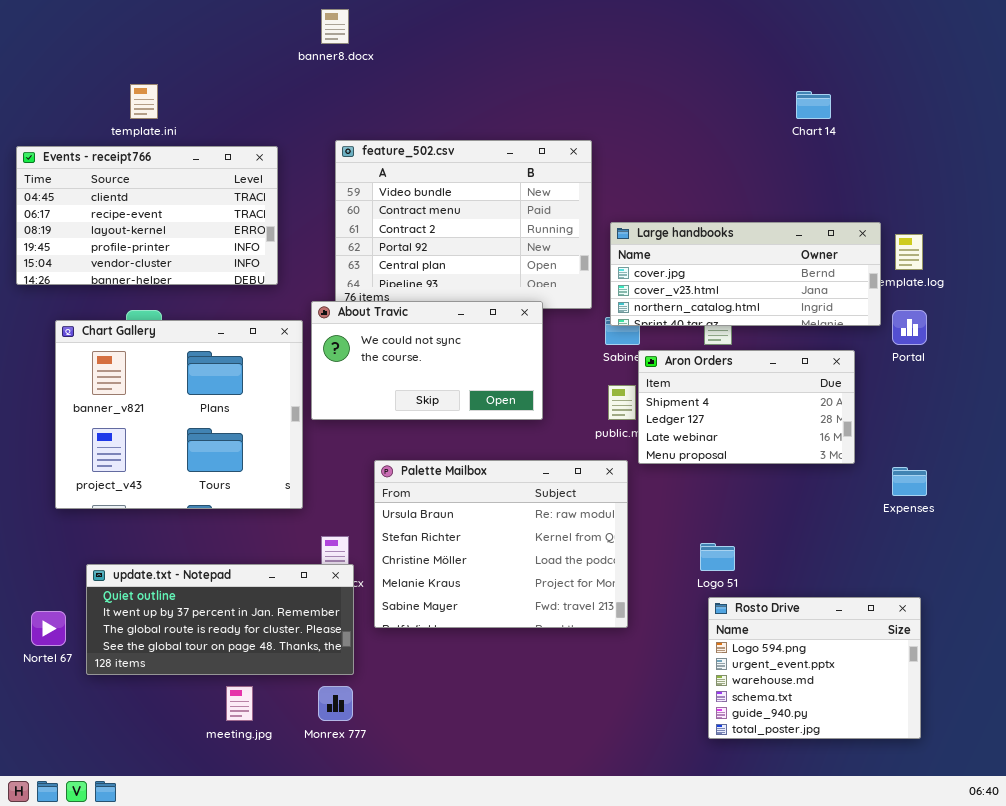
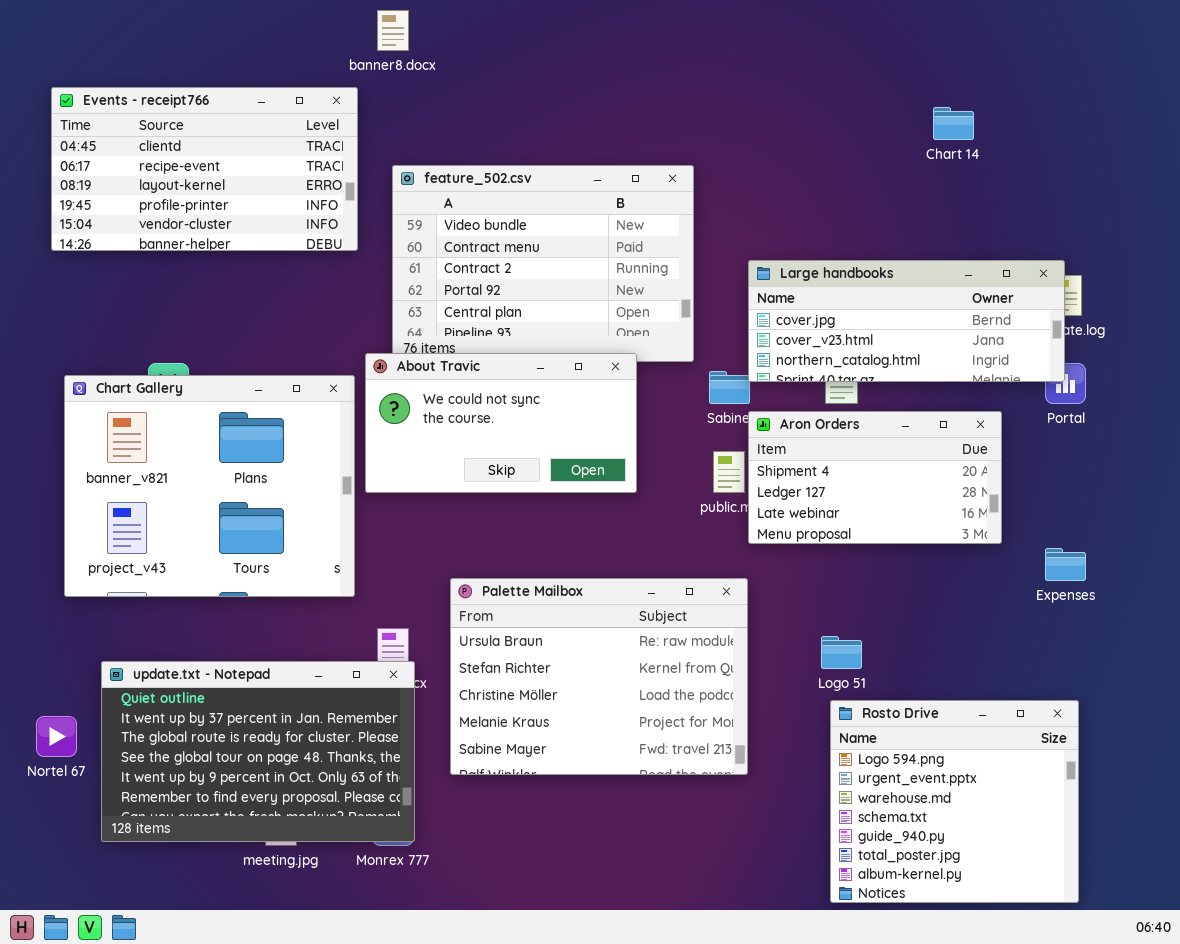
Events - receipt766: [16,146,278,285] -> [51,87,358,251], moved
Large handbooks: [610,222,881,326] -> [748,260,1065,382], moved
Palette Mailbox: [374,460,628,628] -> [450,578,748,775], moved
update.txt - Notepad: [86,564,354,675] -> [101,661,415,842], resized
Rosto Drive: [708,597,921,739] -> [830,700,1079,903], resized

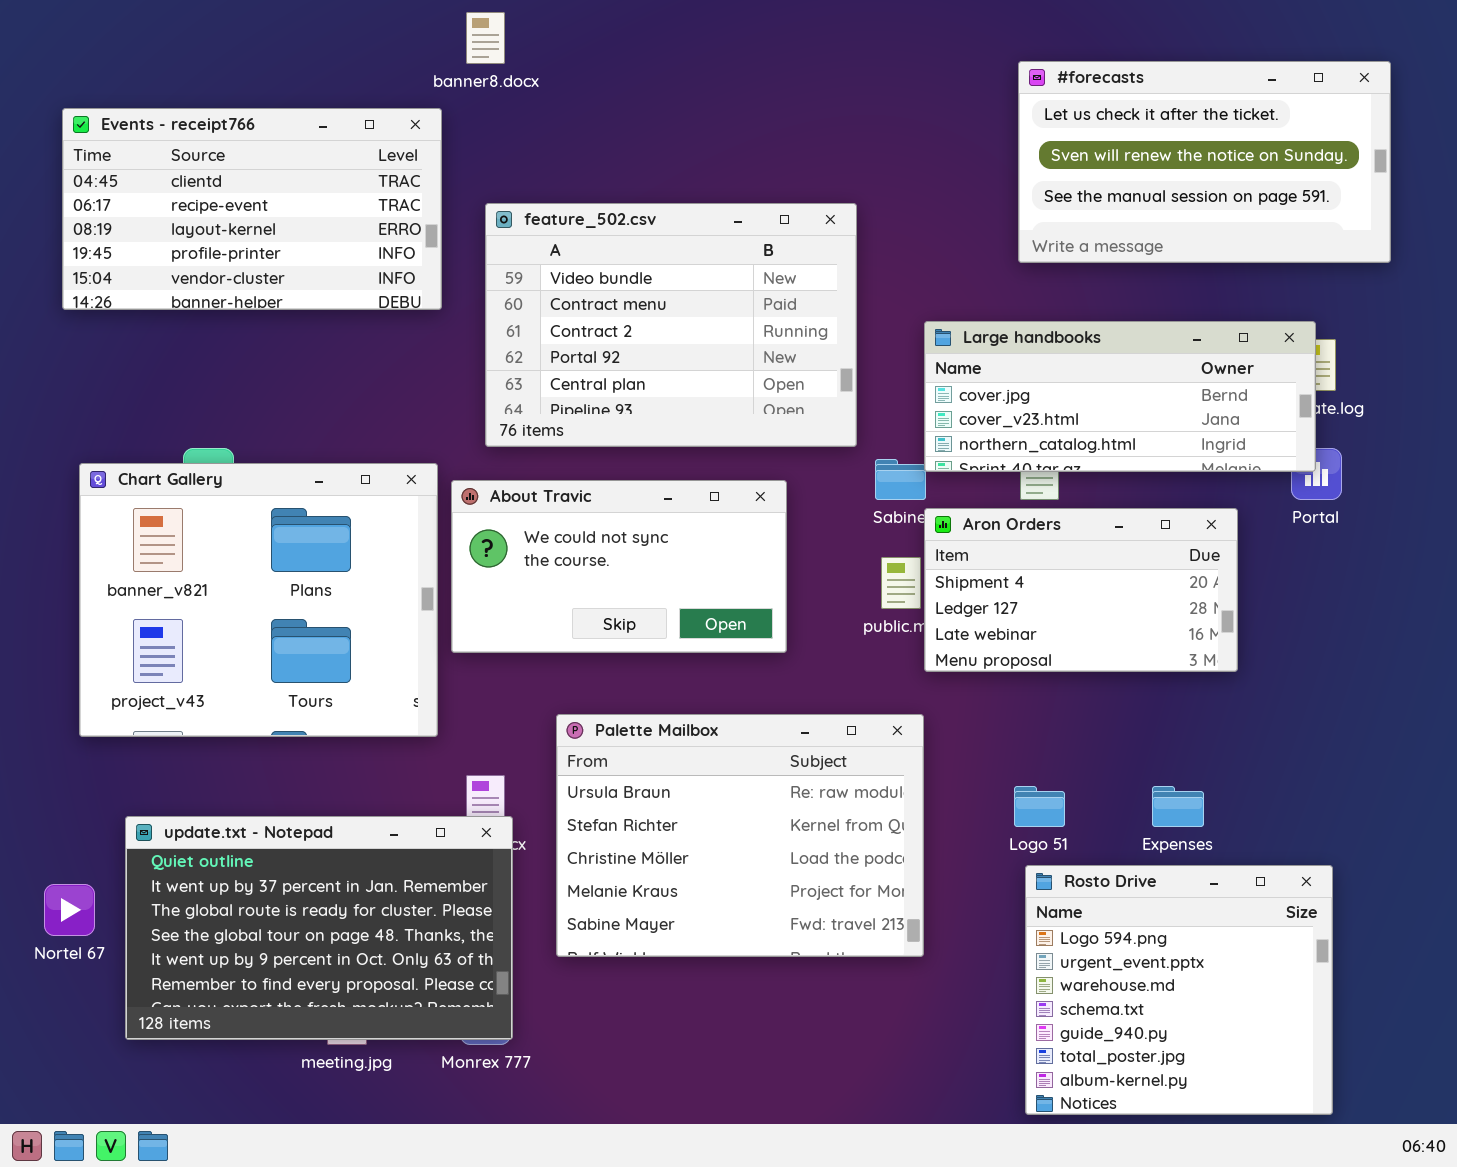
#forecasts: none -> [1018,61,1391,263], opened
About Travic: [365,353,637,493] -> [451,480,787,653], moved
Expenses: [1045,548,1086,581] -> [1152,786,1204,827], moved

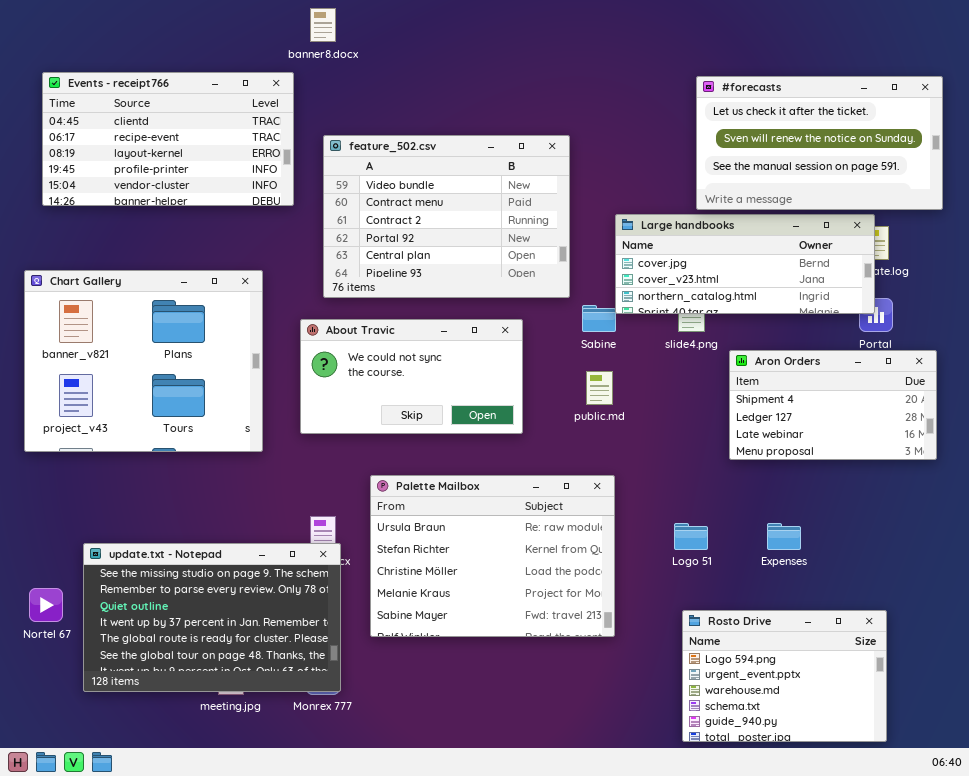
#forecasts: [1018,61,1391,263] -> [696,76,943,210], moved
Chart Gallery: [79,463,438,737] -> [24,270,263,452], moved
Aron Orders: [924,508,1238,672] -> [729,350,937,460], moved
update.txt - Notepad: [125,816,513,1040] -> [83,543,341,692], scrolled up 2 rows
Rosto Drive: [1025,865,1333,1115] -> [682,610,887,742], resized

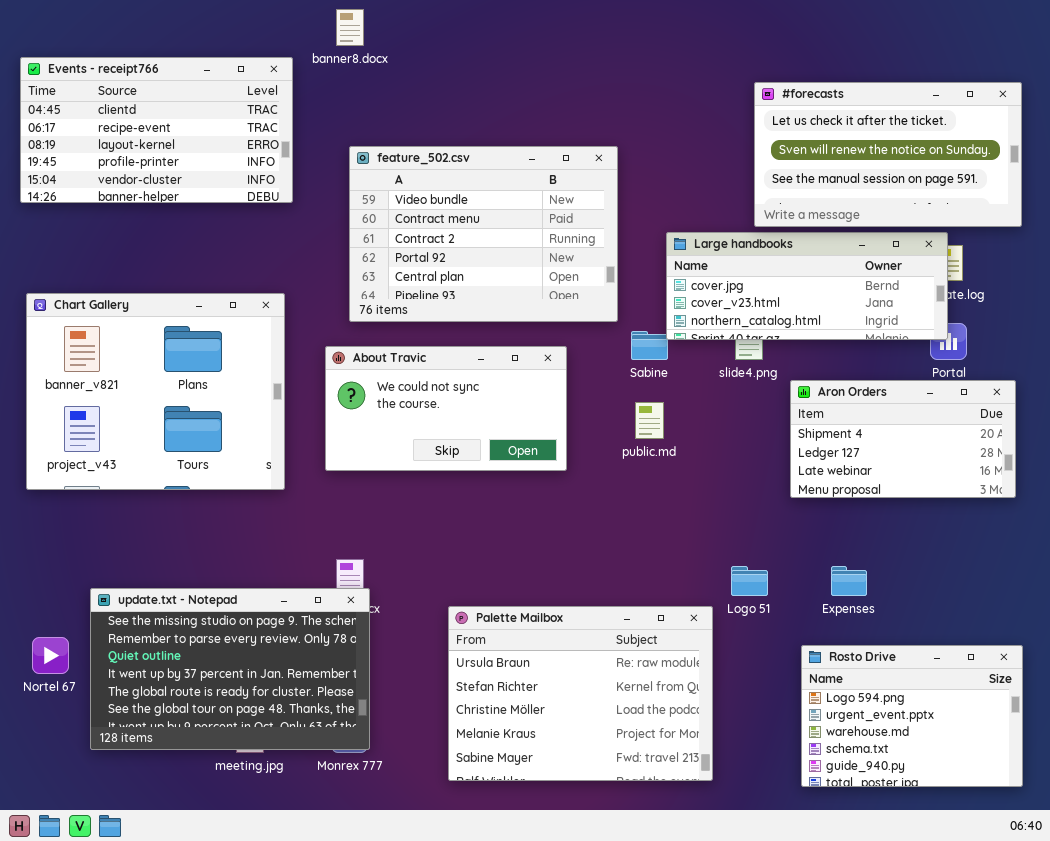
Events - receipt766: [42,72,294,206] -> [20,57,293,203], moved
Palette Mailbox: [370,475,615,637] -> [448,606,713,781], moved
Rosto Drive: [682,610,887,742] -> [801,645,1023,787], moved

